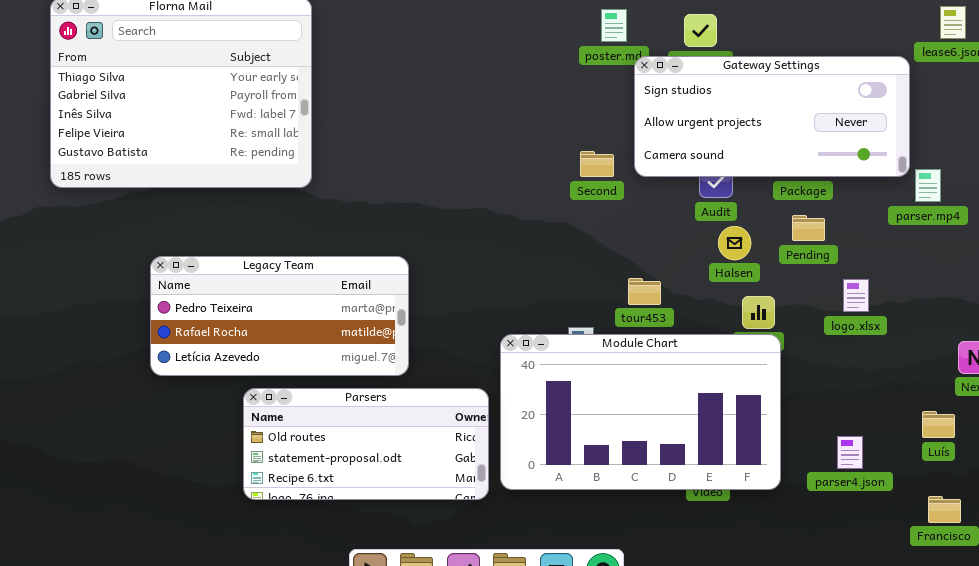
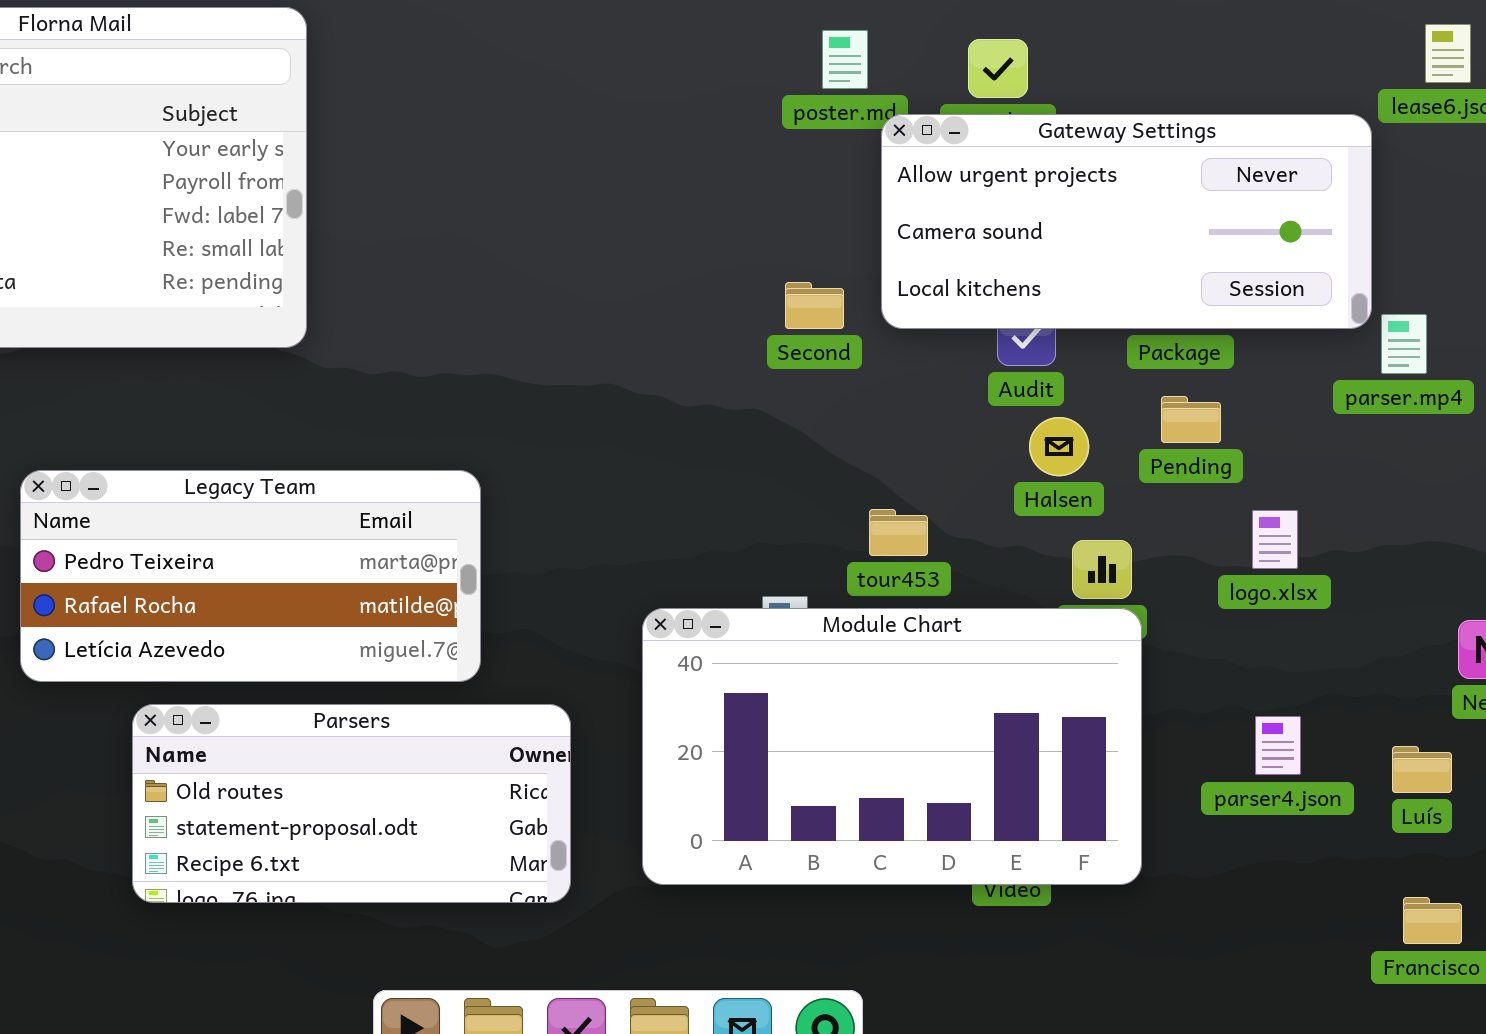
Gateway Settings: [634,56,910,177] -> [881,114,1372,329], scrolled down 1 row
Parsers: [243,388,489,500] -> [132,704,571,903], moved
parser4.json: [837,436,863,469] -> [1255,716,1301,775], moved

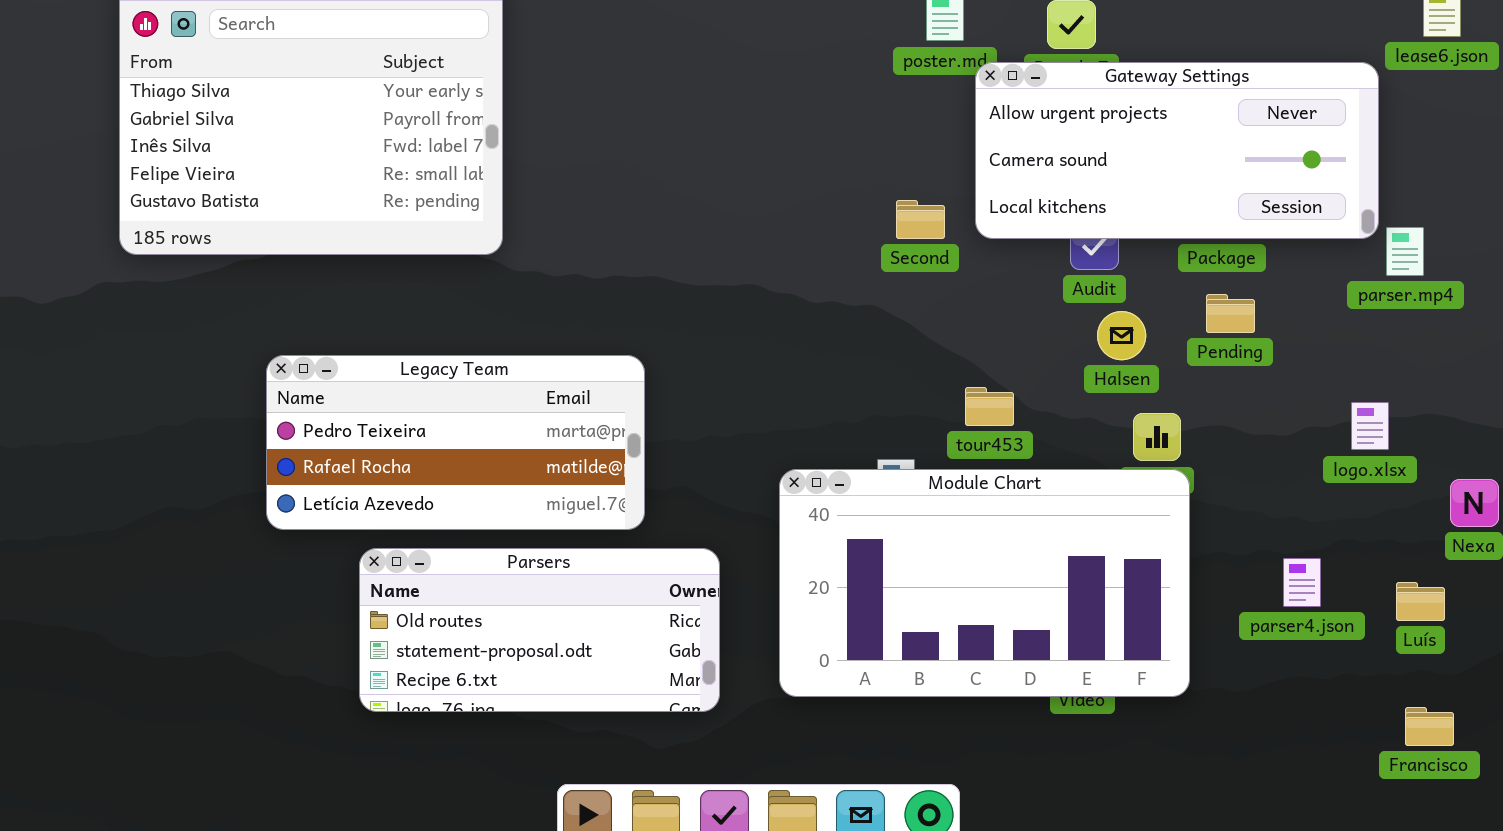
logo.xlsx: [1252,510,1298,569] -> [1351,402,1389,450], moved

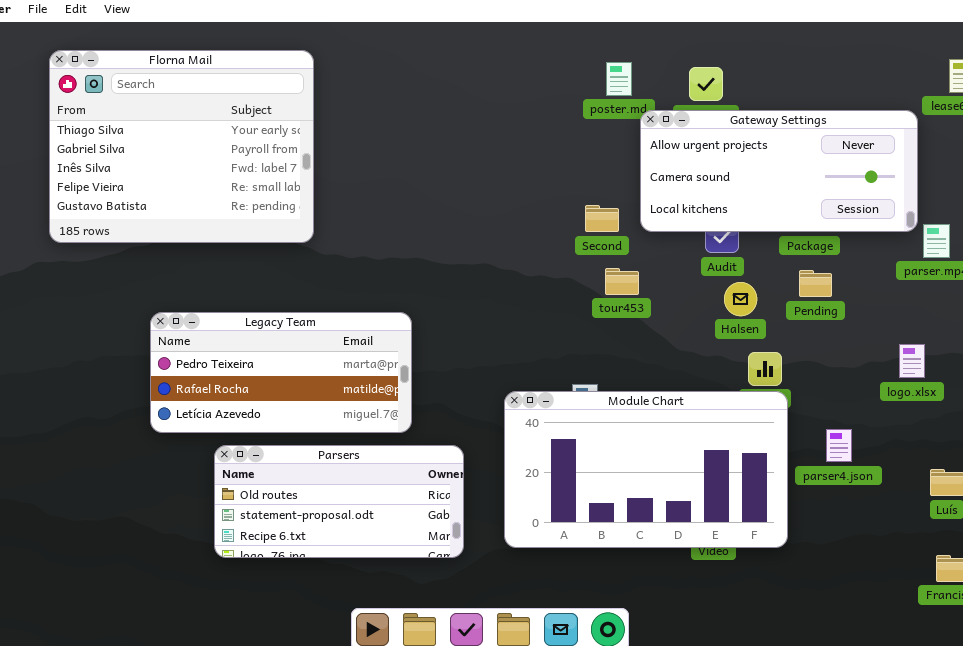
tour453: [965,387,1014,426] -> [605,268,639,295], moved
parser4.json: [1283,558,1321,607] -> [826,429,852,462], moved

